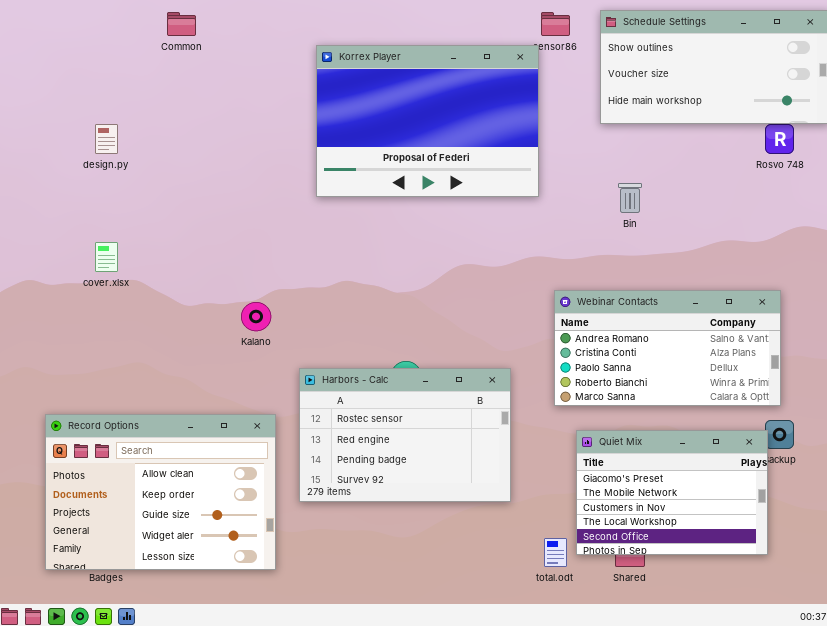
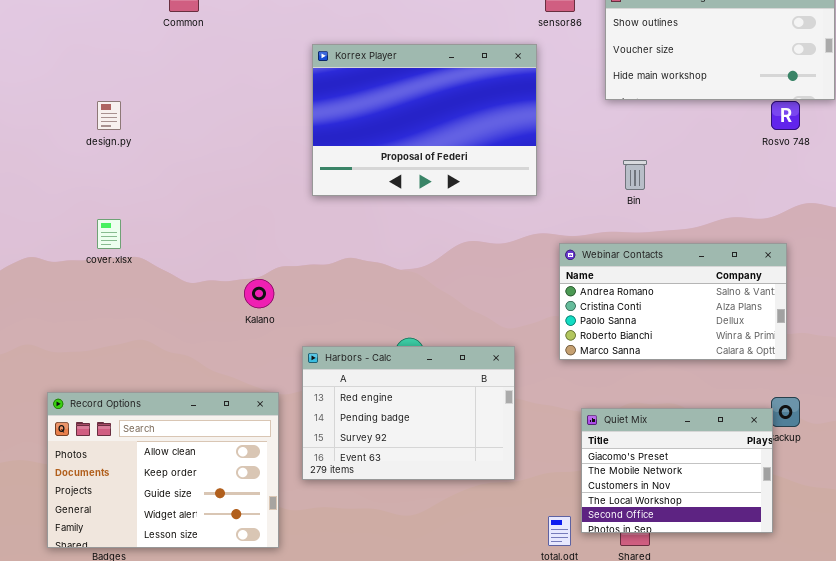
Korrex Player: [316,45,539,197] -> [312,44,537,196], moved
Webinar Contacts: [554,290,781,406] -> [559,243,787,360], moved
Harbors - Calc: [299,368,511,502] -> [302,346,515,480], scrolled down 1 row

